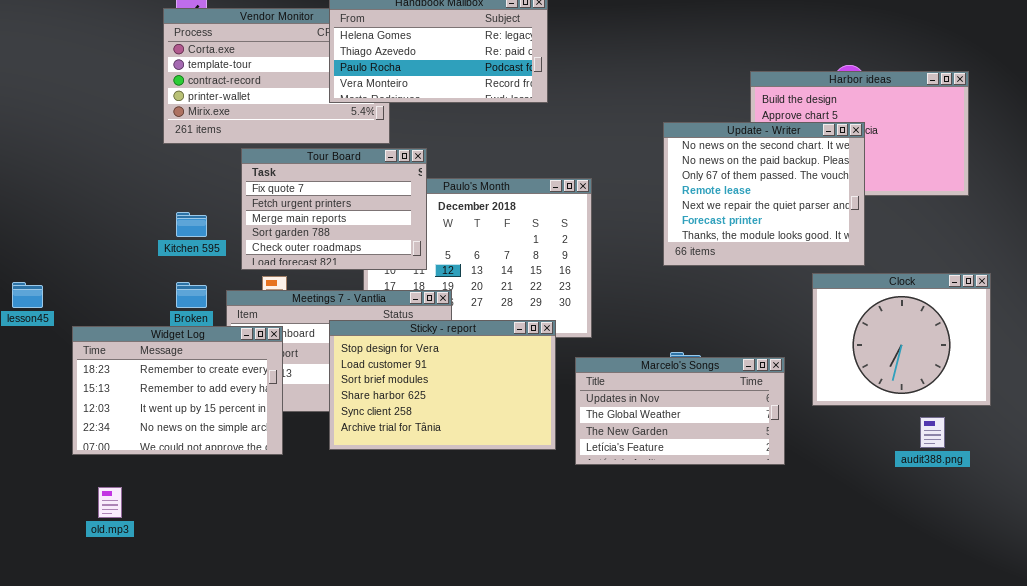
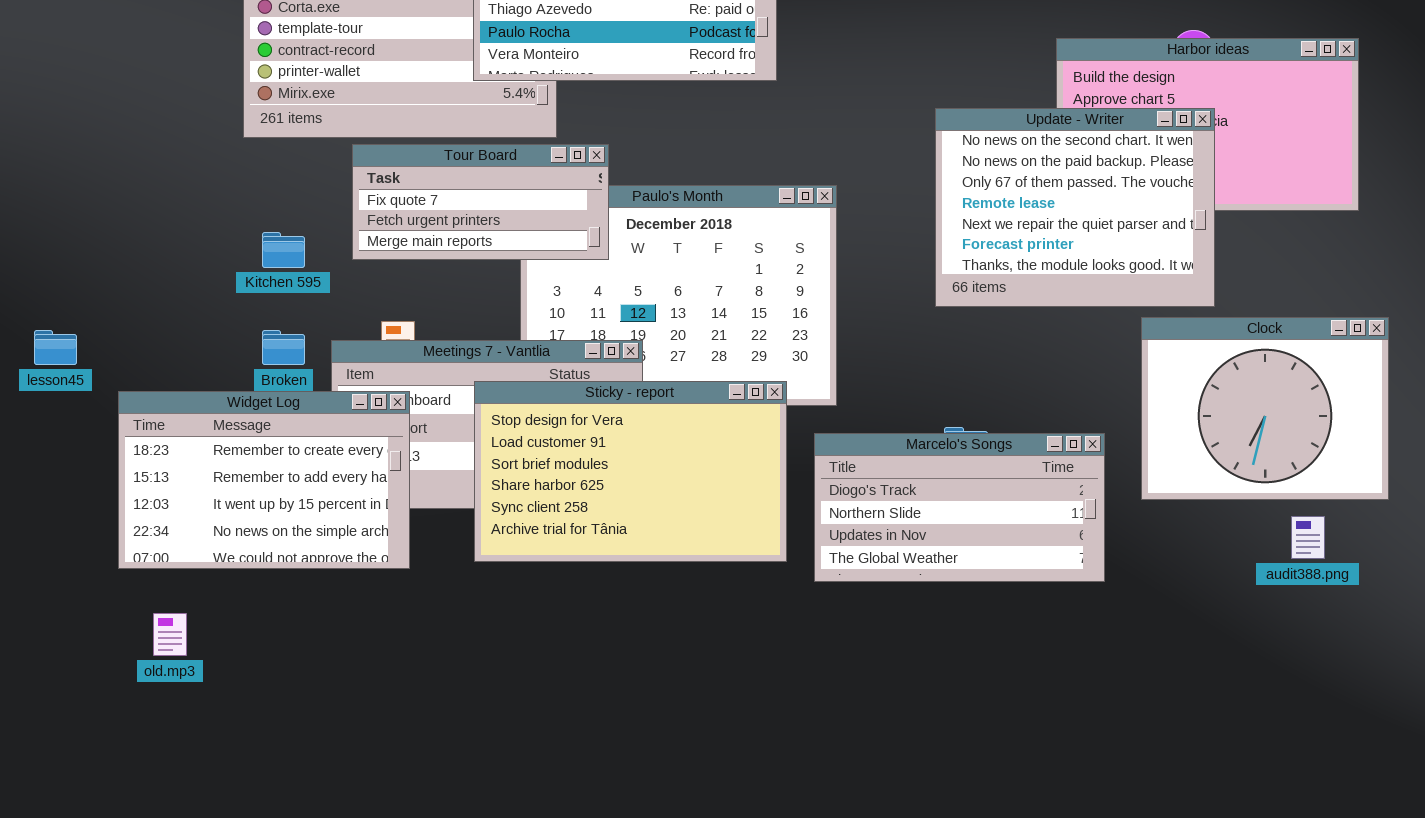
Tour Board: [241,148,427,270] -> [352,144,609,260], resized
Marcelo's Songs: [575,357,785,465] -> [814,433,1105,582], scrolled up 2 rows

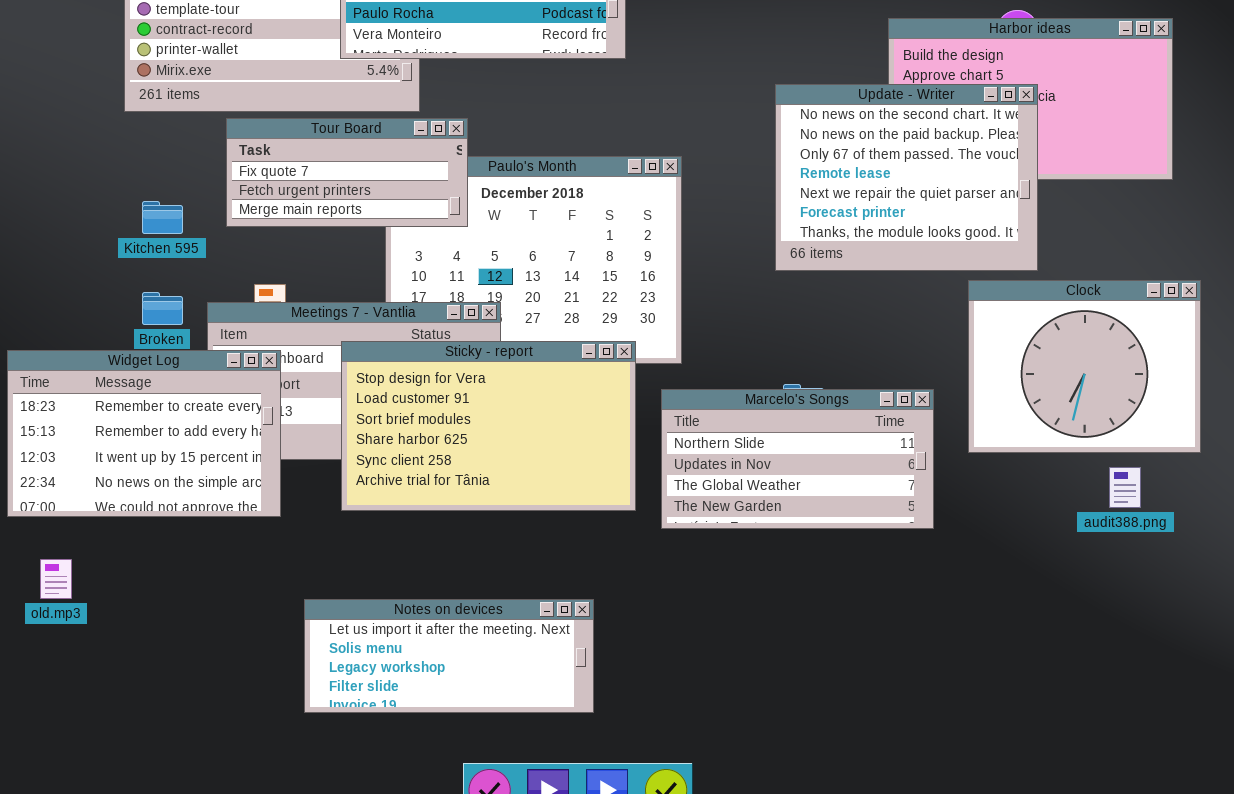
Marcelo's Songs: [814,433,1105,582] -> [661,389,934,529], scrolled down 1 row
Notes on devices: none -> [304,599,594,713], opened

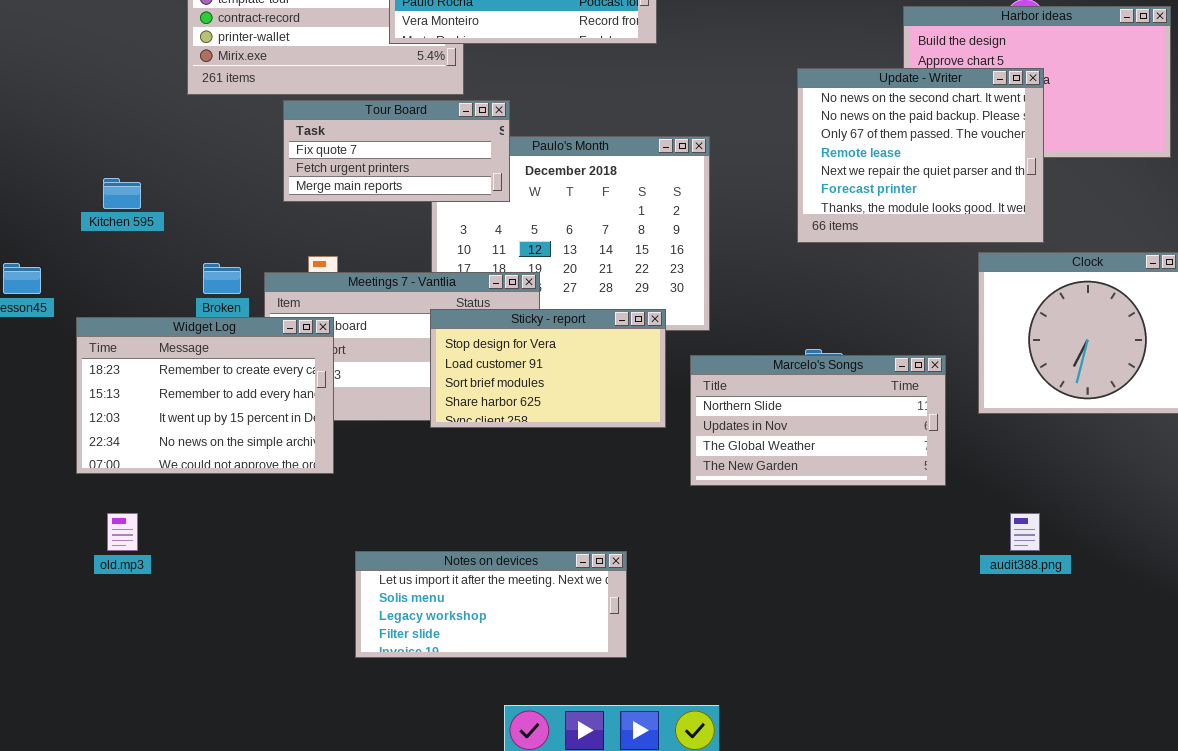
Kitchen 595: [142,201,183,234] -> [103,178,141,209], moved
Sticky - report: [341,341,636,511] -> [430,309,666,428], resized
audit388.png: [1109,467,1141,508] -> [1010,513,1040,551], moved

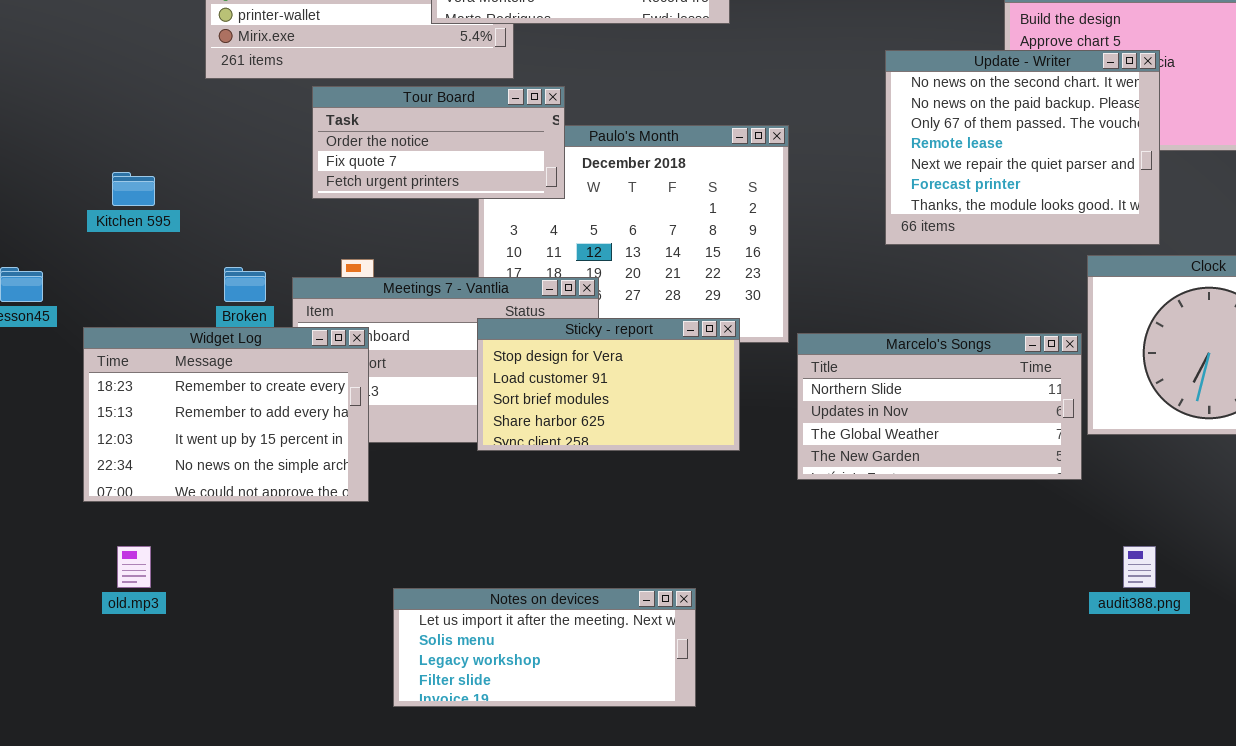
Tour Board: [283,100,510,202] -> [312,86,565,199], scrolled up 1 row
Marcelo's Songs: [690,355,946,486] -> [797,333,1082,480], moved

